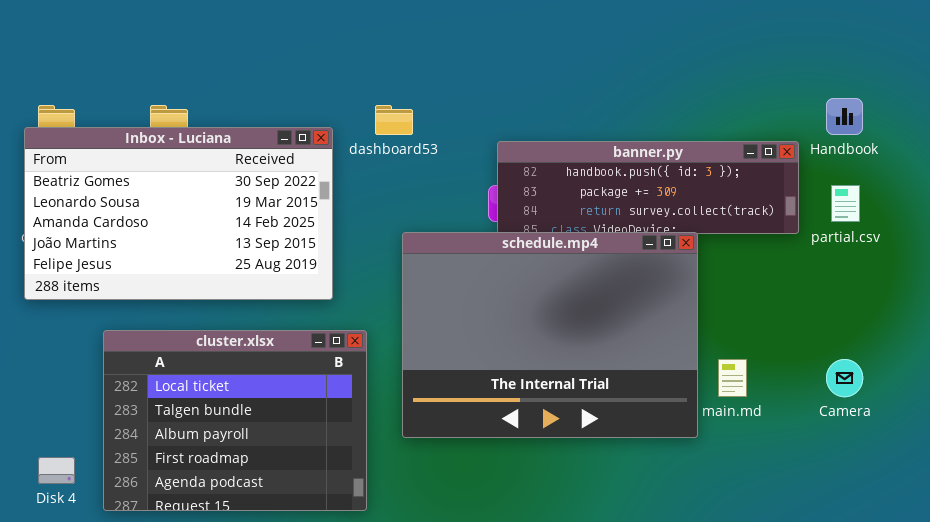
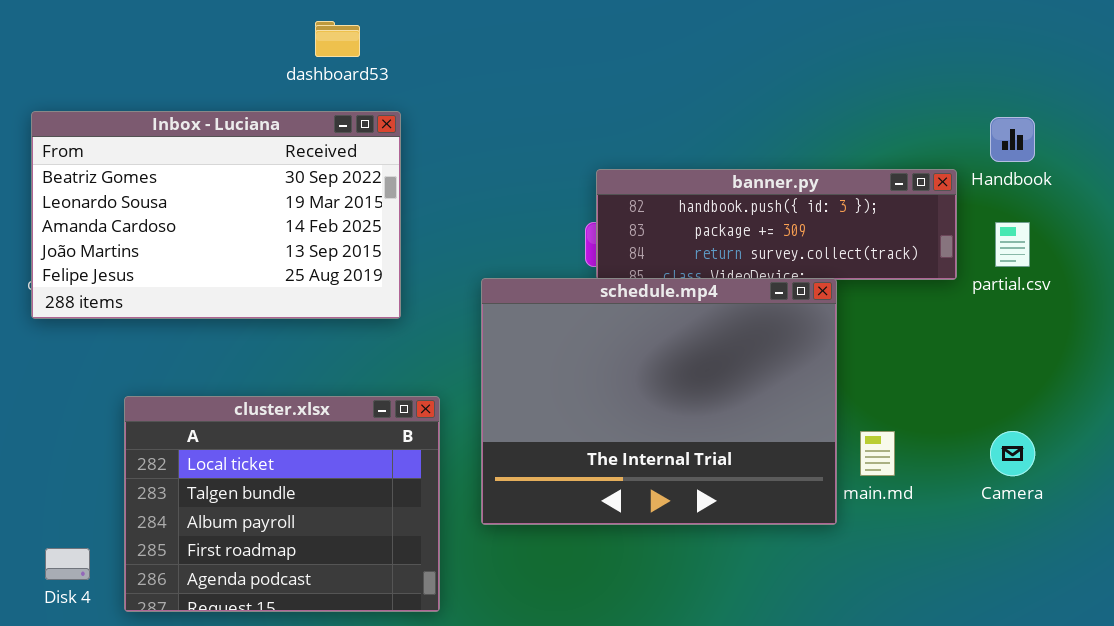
dashboard53: [375,105,413,135] -> [315,21,360,57], moved
Inbox - Luciana: [24,127,333,300] -> [31,111,401,319], moved

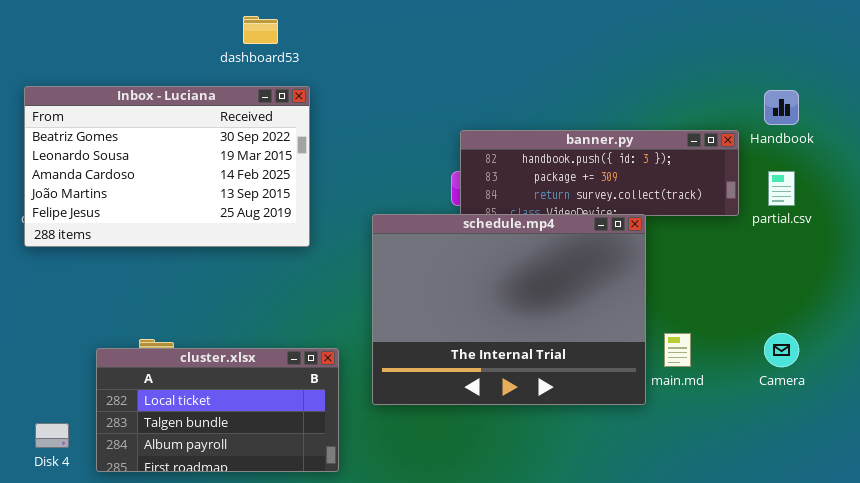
cluster.xlsx: [124,396,440,612] -> [96,348,339,472], resized

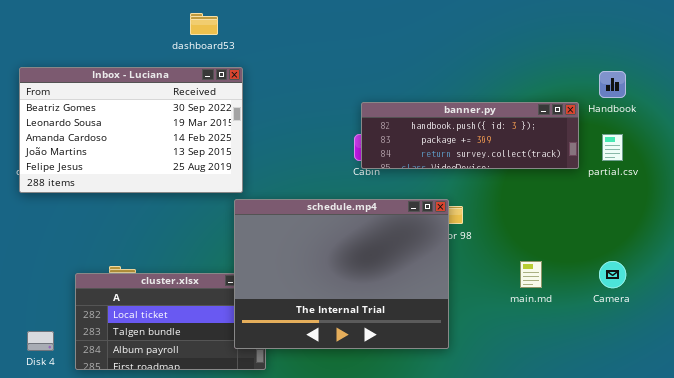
schedule.mp4: [372,214,646,405] -> [234,199,449,349], moved

